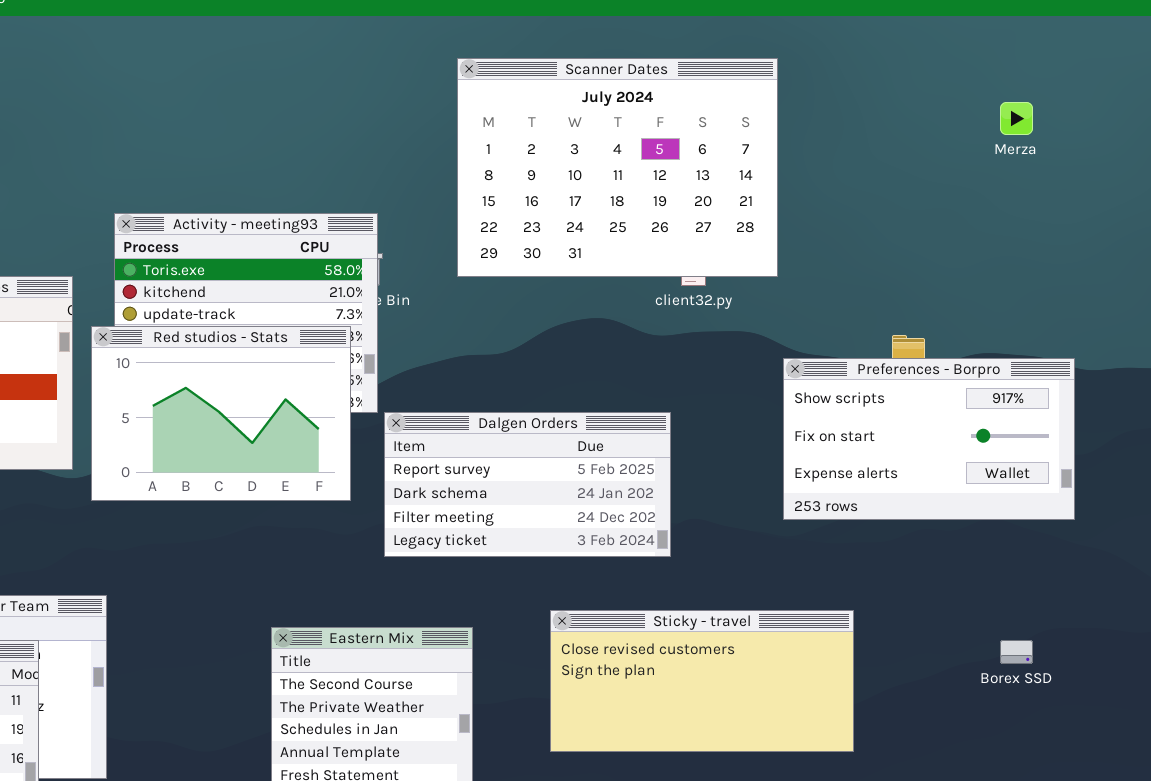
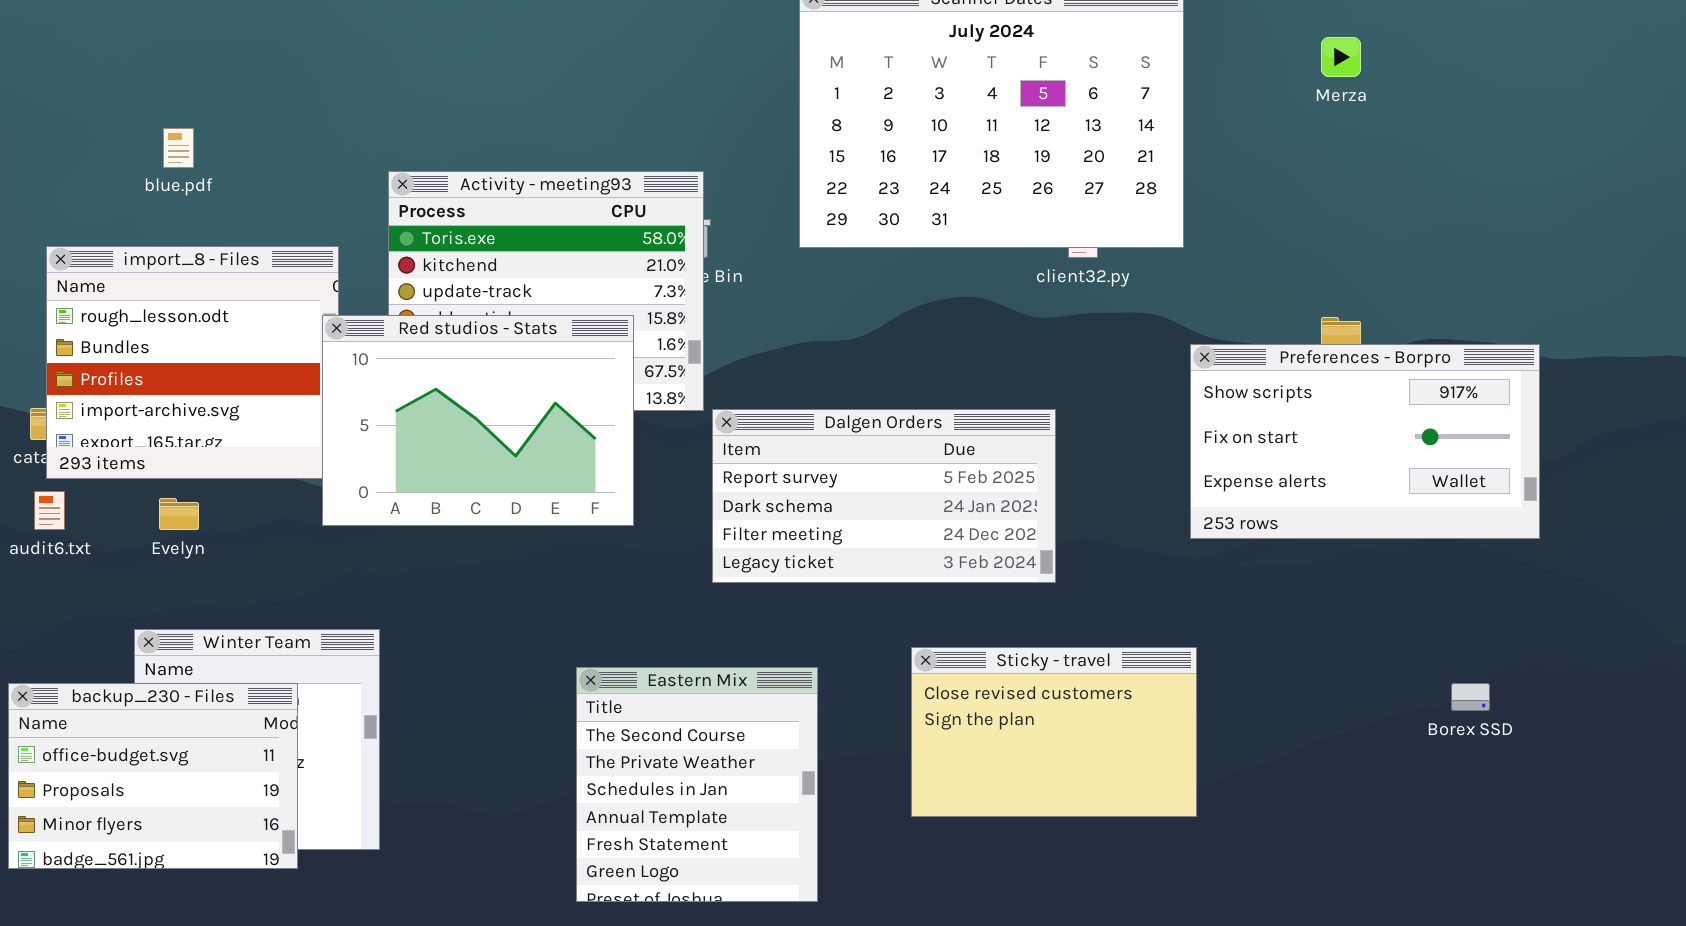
Merza: [1000,102,1033,135] -> [1321,37,1361,77], moved
Red studios - Stats: [91,326,351,501] -> [322,315,634,526], moved
Sticky - travel: [550,610,854,752] -> [911,647,1197,817], resized

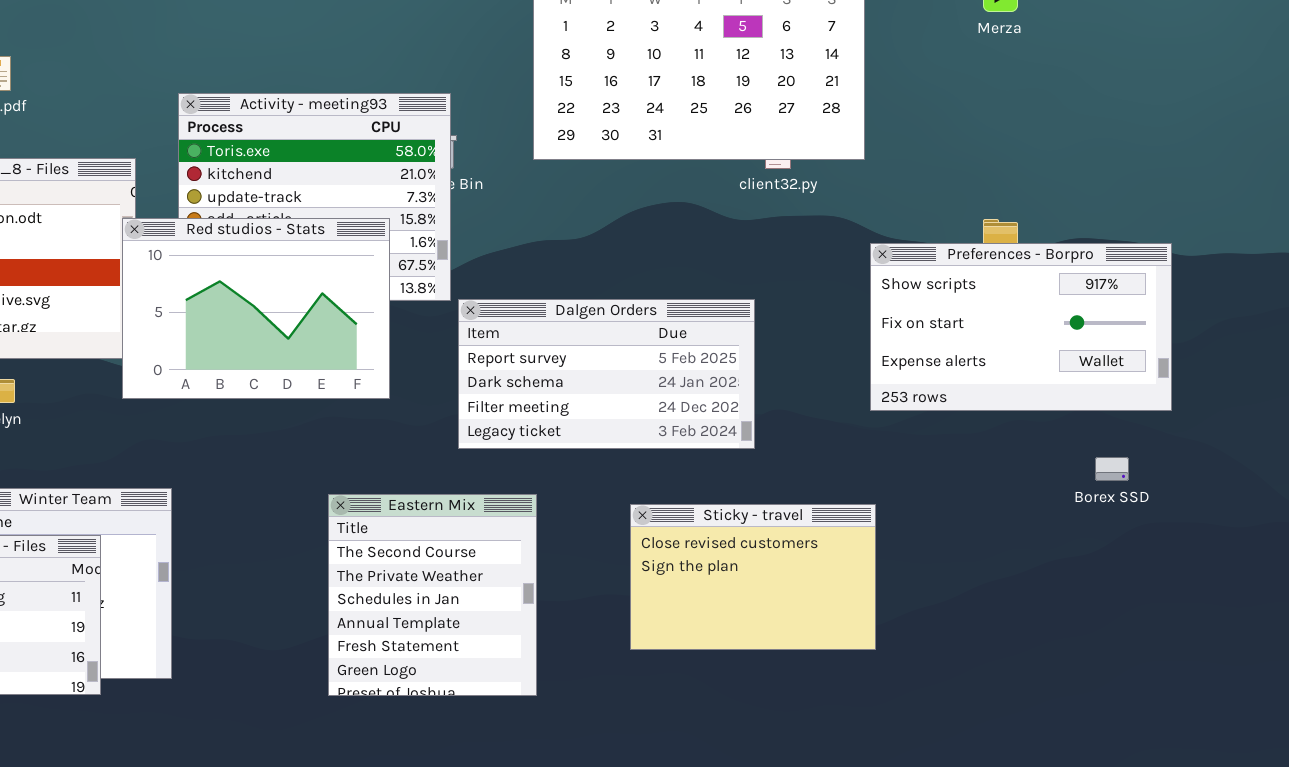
Eastern Mix: [576,667,818,902] -> [328,494,537,696], moved
Borex SSD: [1451,683,1490,711] -> [1095,457,1129,481], moved

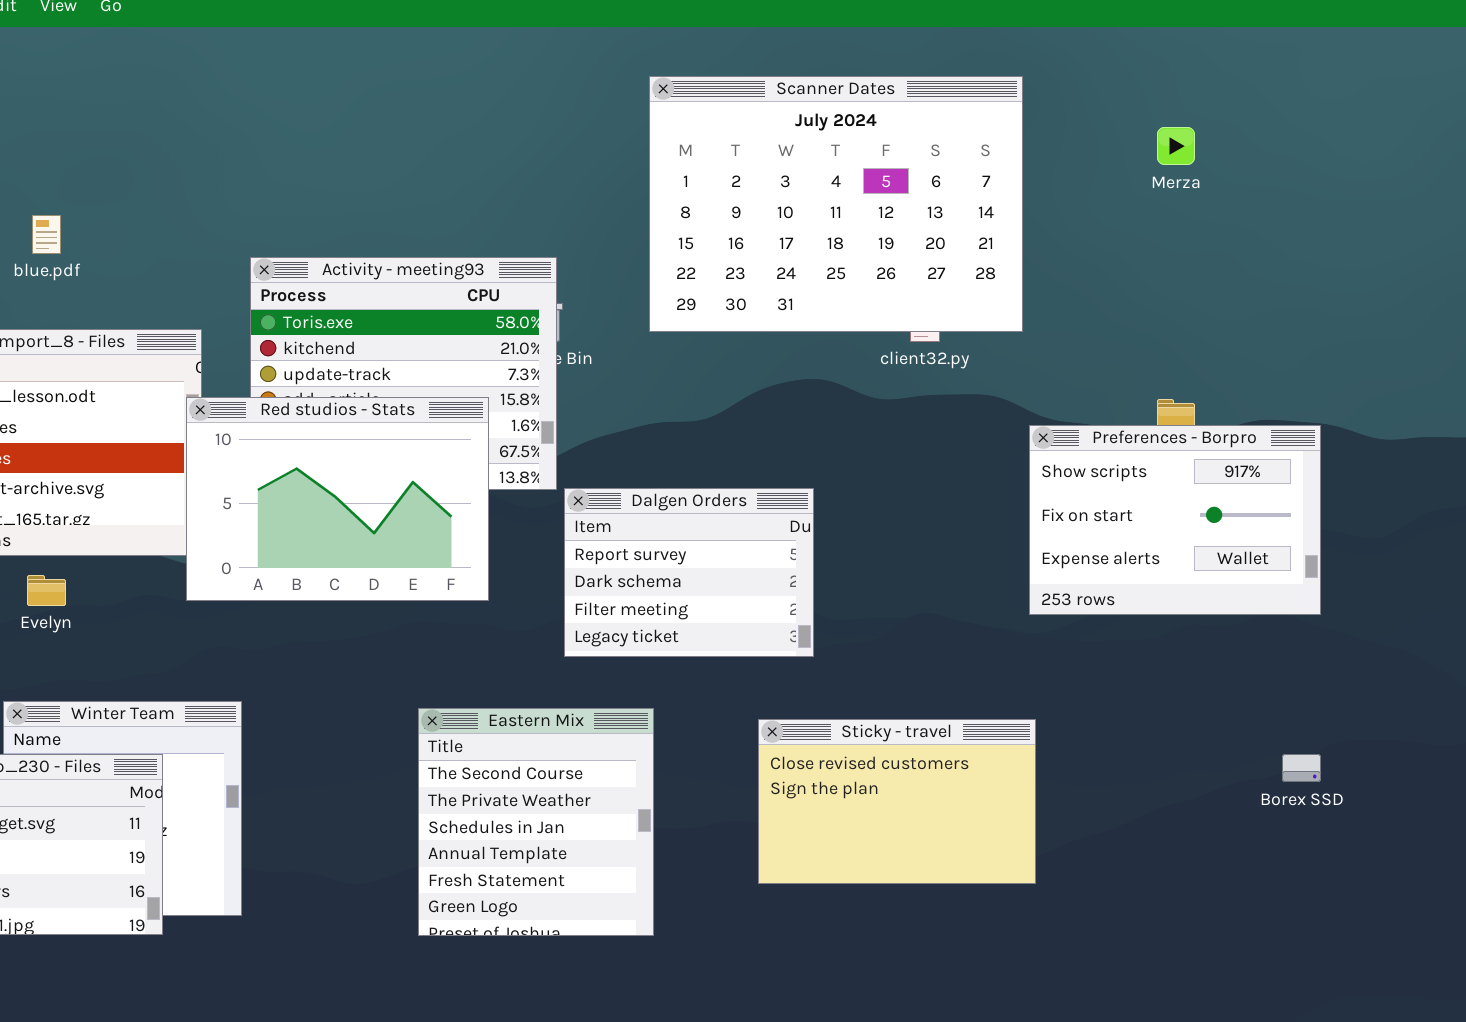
Preferences - Borpro: [870,243,1172,411] -> [1029,425,1321,615], resized
Dalgen Orders: [458,299,755,449] -> [564,488,814,657], resized
Borex SSD: [1095,457,1129,481] -> [1282,754,1321,782], moved

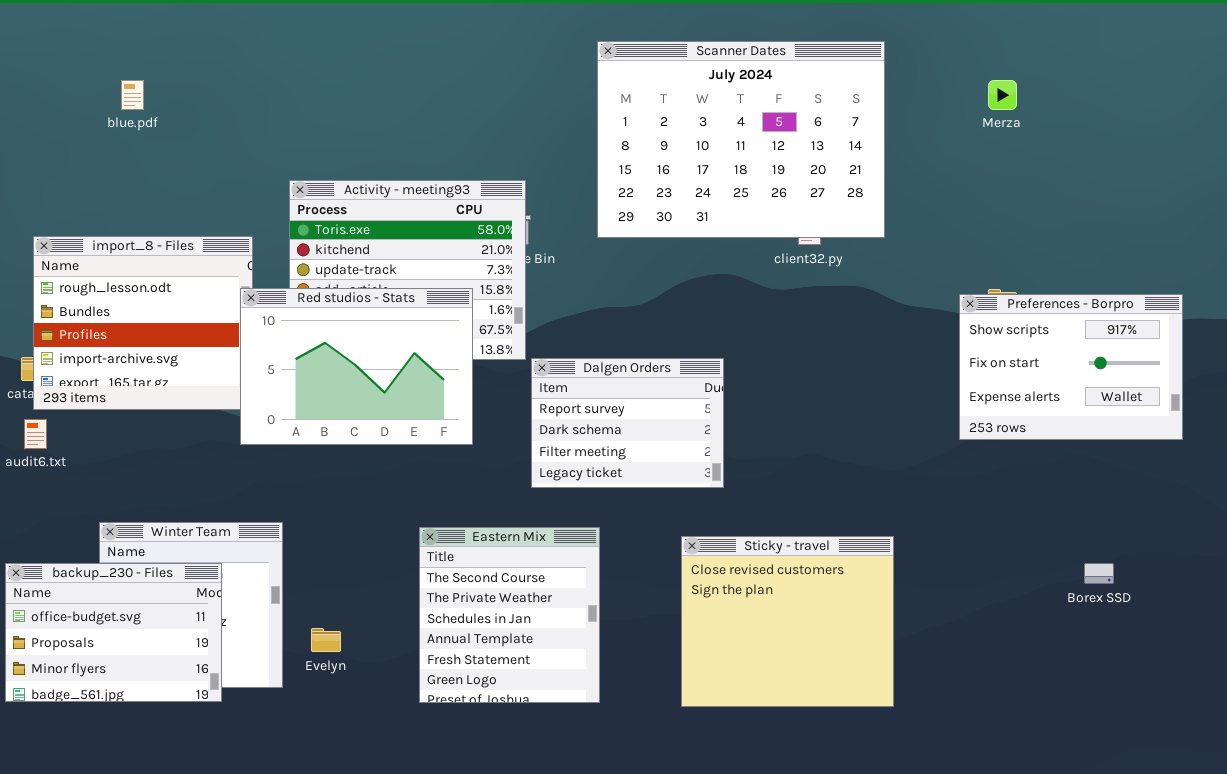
blue.pdf: [32,215,61,254] -> [121,80,144,110], moved
Preferences - Borpro: [1029,425,1321,615] -> [959,294,1183,440], moved
Evelyn: [27,575,66,606] -> [311,628,341,652], moved
Sticky - travel: [758,719,1036,884] -> [681,536,894,707], resized

